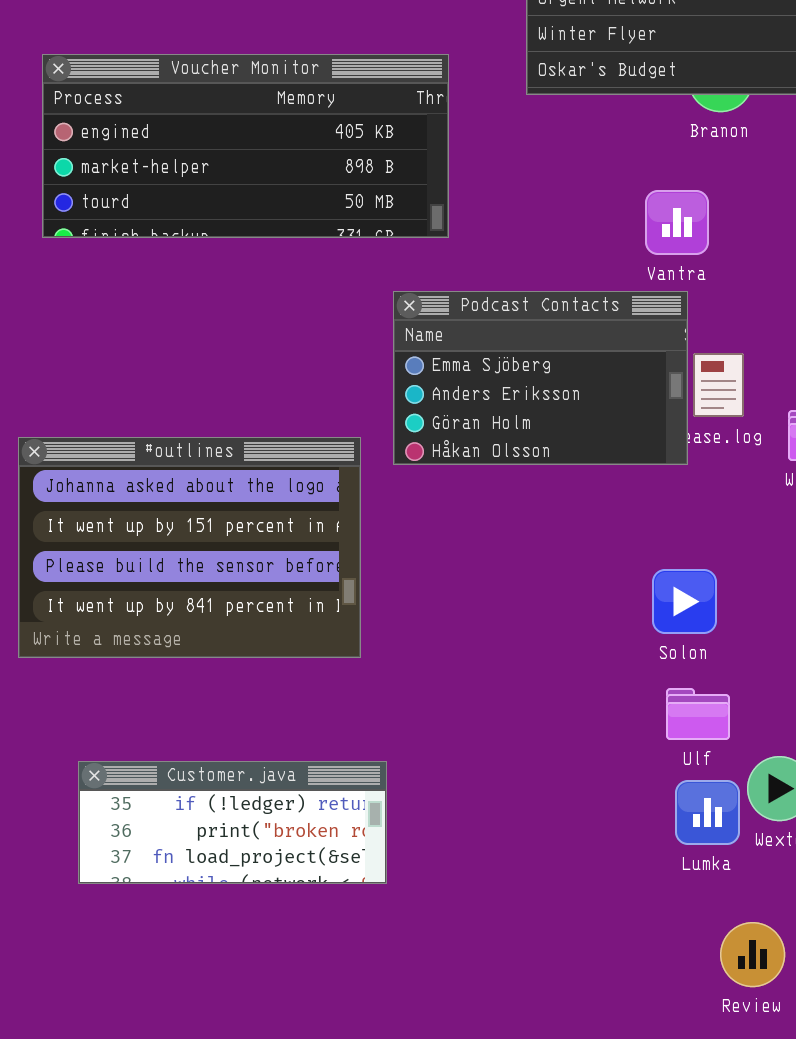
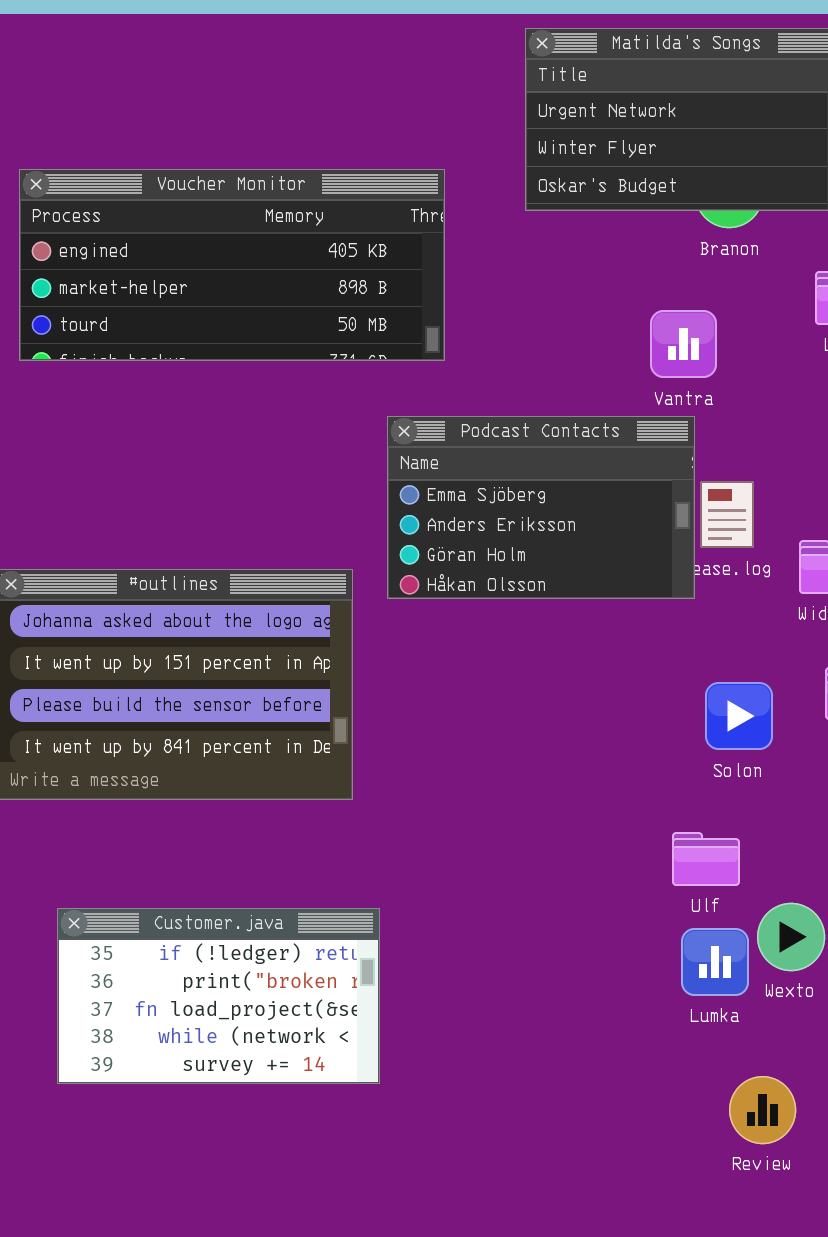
Solon: [652,569,717,634] -> [705,682,773,750], moved
Customer.java: [78,761,387,884] -> [57,908,380,1084], resized

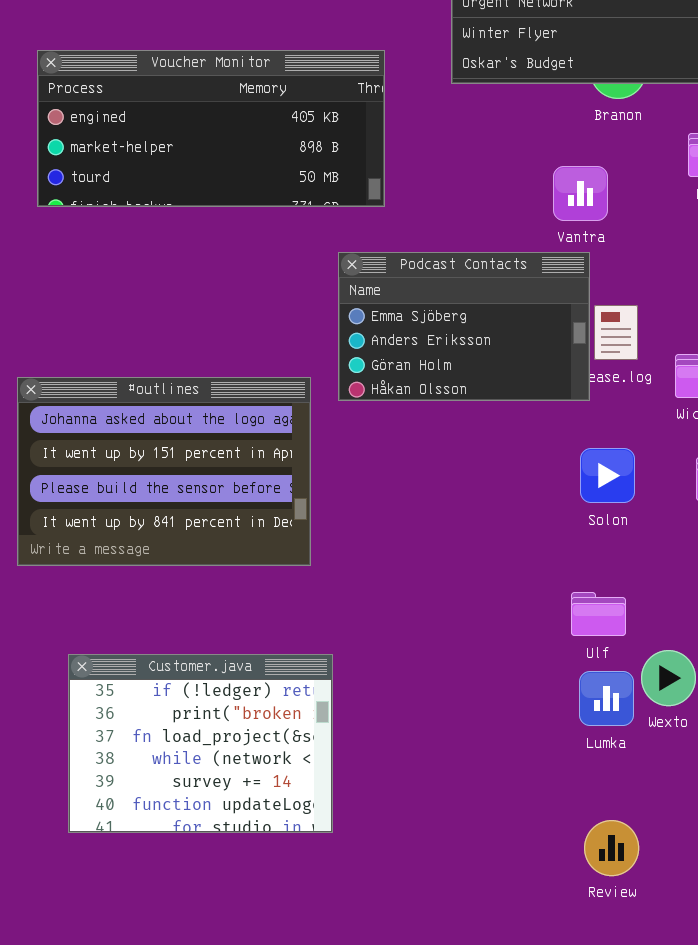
Solon: [705,682,773,750] -> [580,448,635,503], moved
Customer.java: [57,908,380,1084] -> [68,654,333,833], resized
Review: [729,1076,796,1144] -> [584,820,639,876], moved

